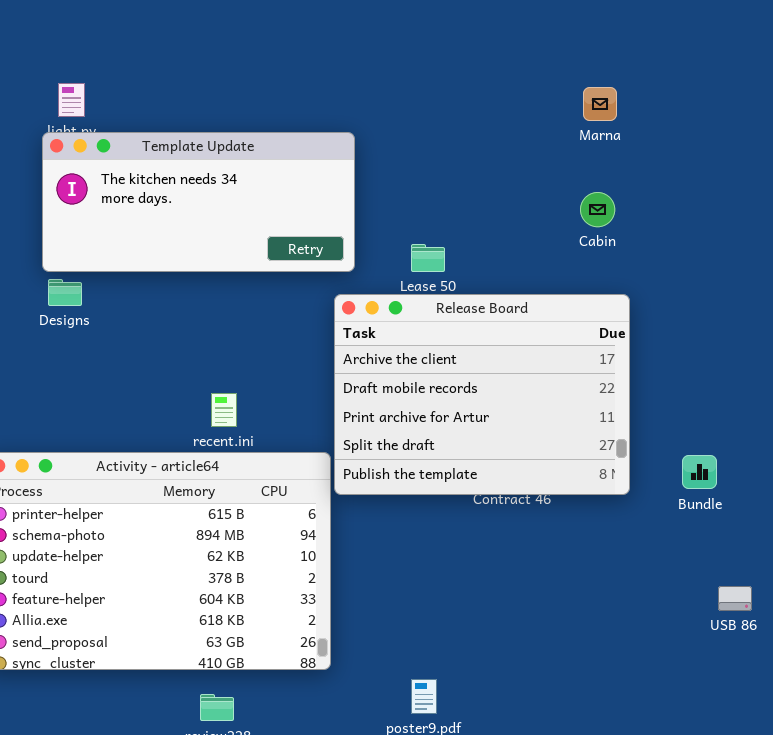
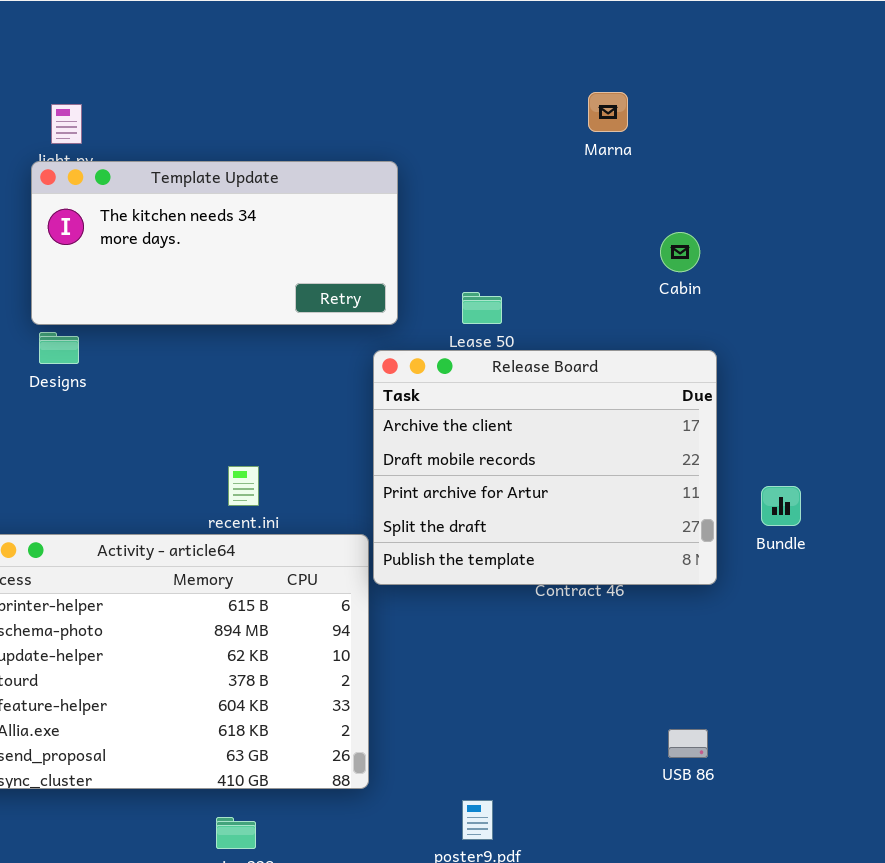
Marna: [583,87,617,121] -> [588,92,628,132], moved
Bundle: [682,455,717,489] -> [761,486,801,526], moved
USB 86: [718,586,752,611] -> [668,729,708,758], moved

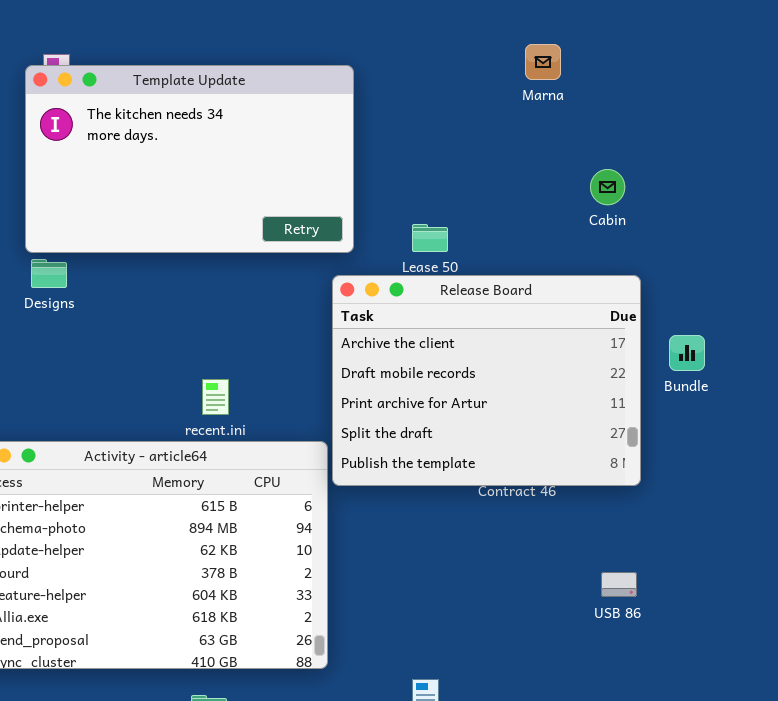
Template Update: [31,161,398,325] -> [25,65,354,253], resized
Bundle: [761,486,801,526] -> [669,335,705,371], moved
USB 86: [668,729,708,758] -> [601,572,637,597], moved

